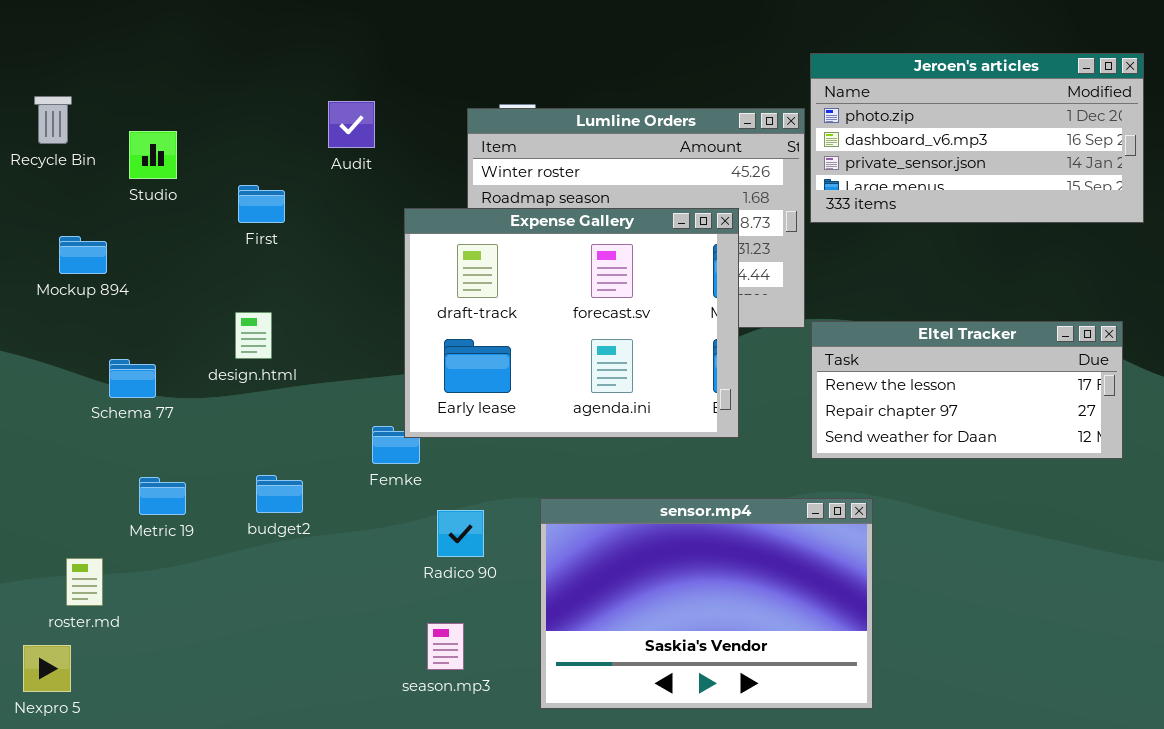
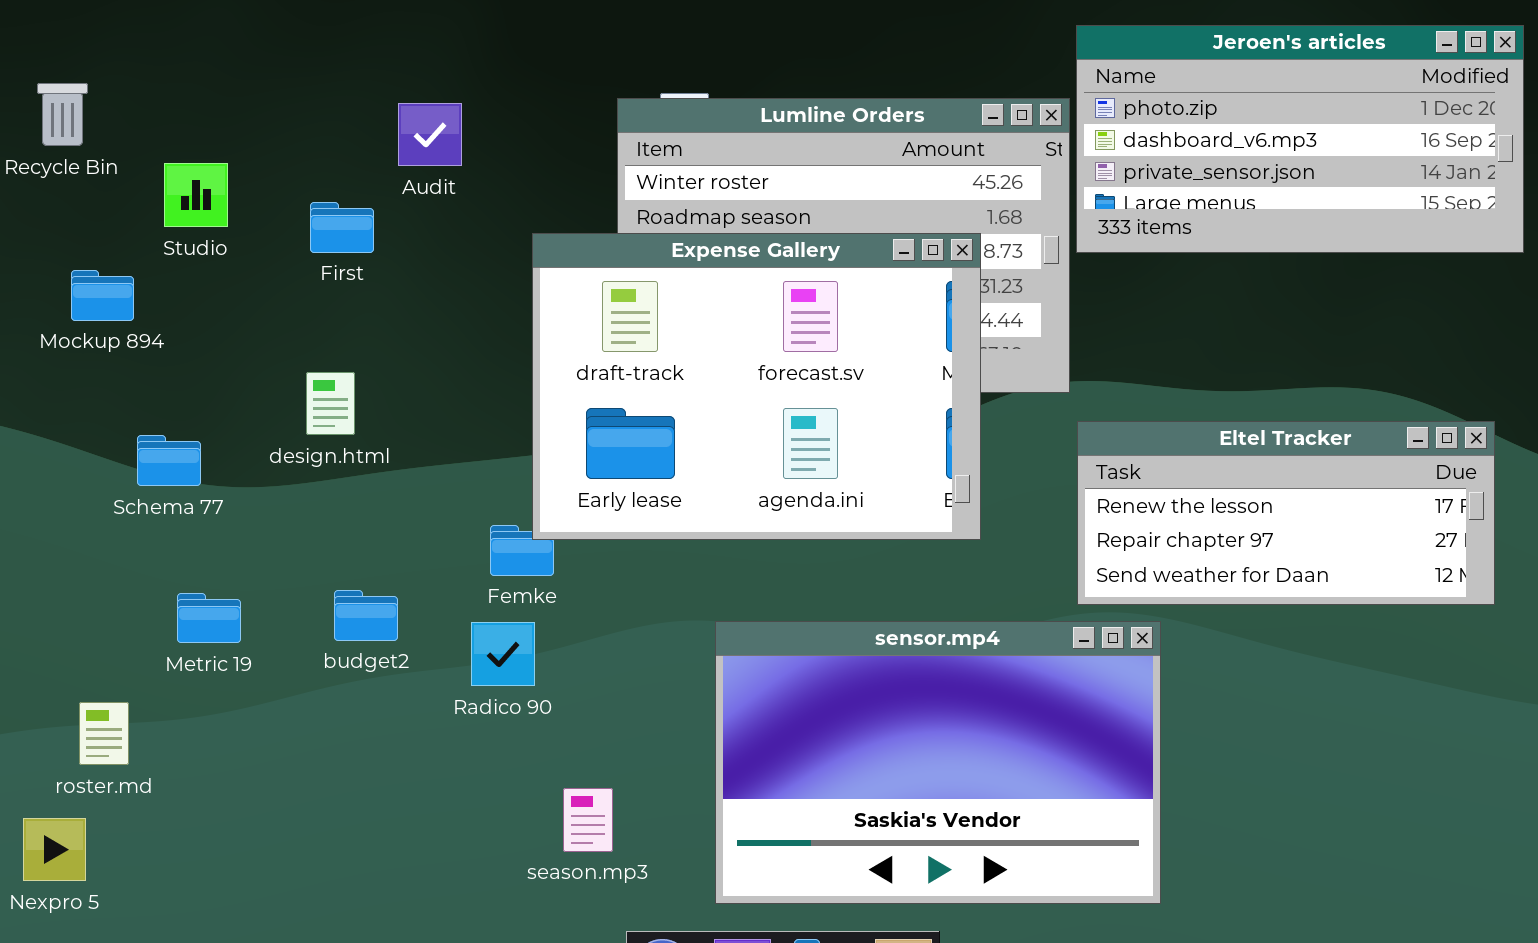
Audit: [328,101,375,148] -> [398,103,462,166], moved
Studio: [129,131,177,179] -> [164,163,228,227], moved
Eltel Tracker: [811,321,1123,459] -> [1077,421,1495,605], moved
Radico 90: [437,510,484,557] -> [471,622,535,686], moved

